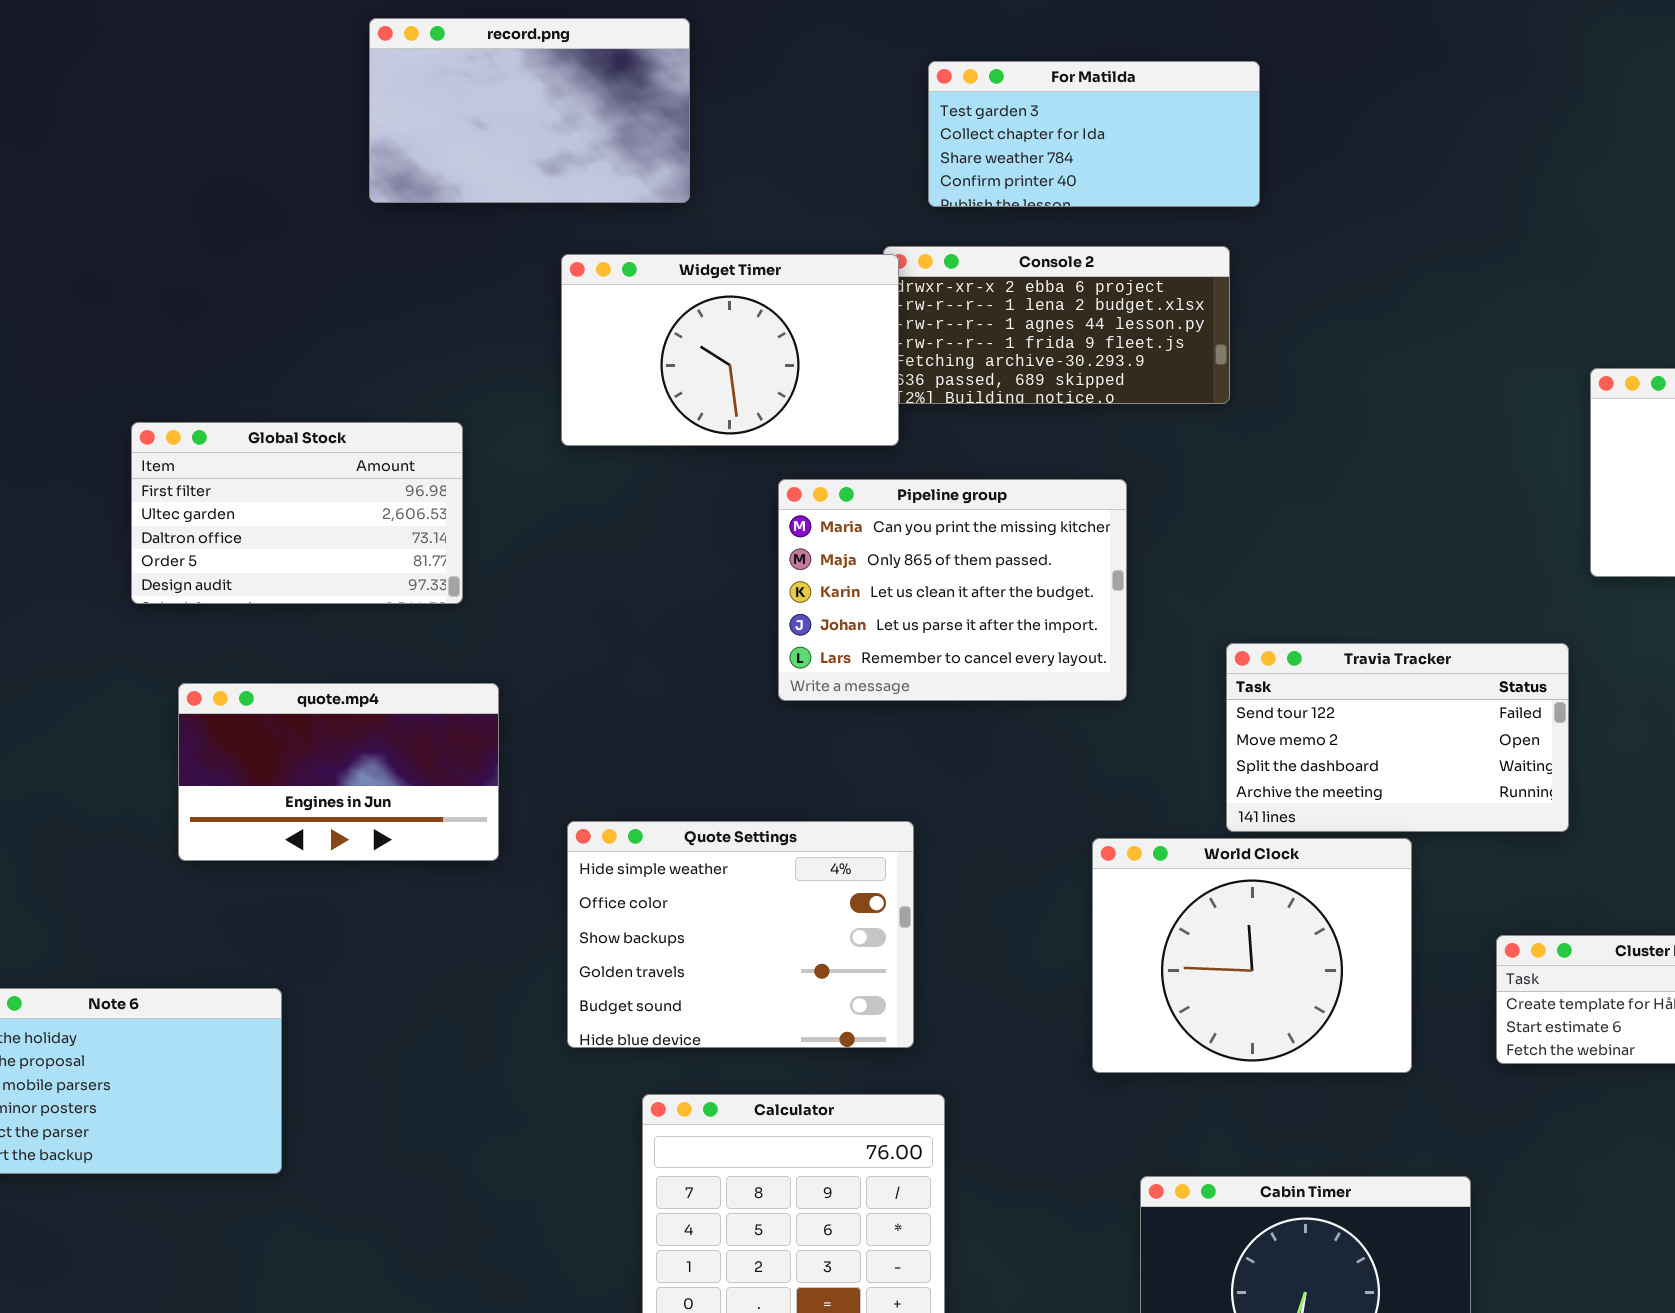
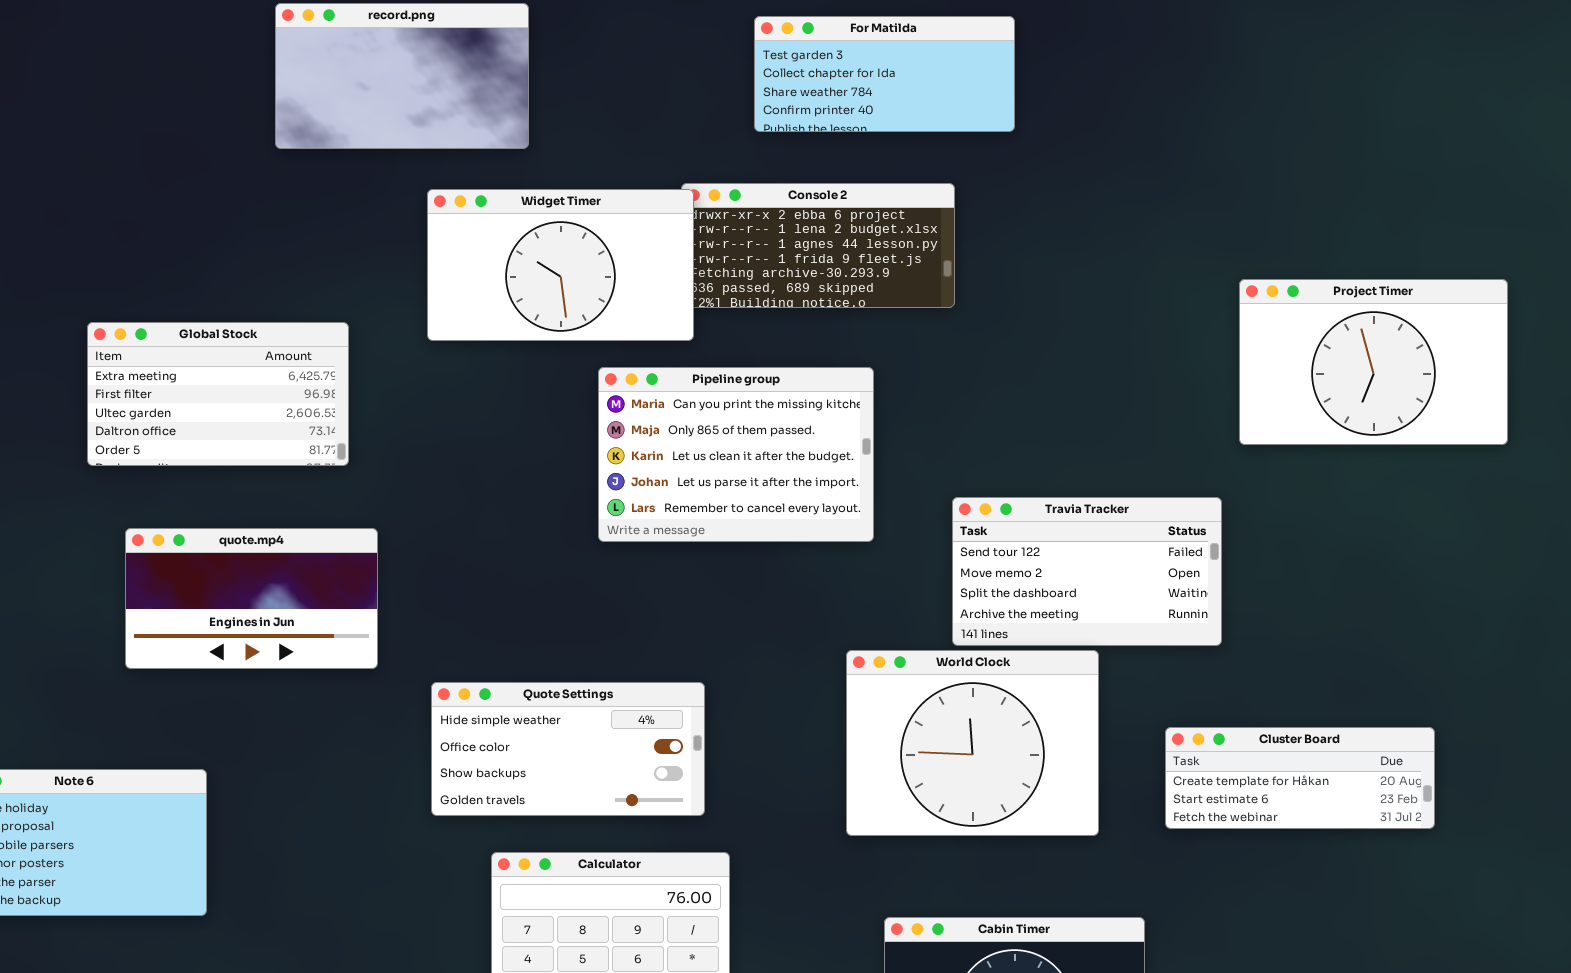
For Matilda: [928,61,1260,207] -> [754,16,1015,132], moved
Global Stock: [131,422,463,604] -> [87,322,349,466], scrolled up 1 row
Quote Settings: [567,821,914,1048] -> [431,682,705,816], resized

